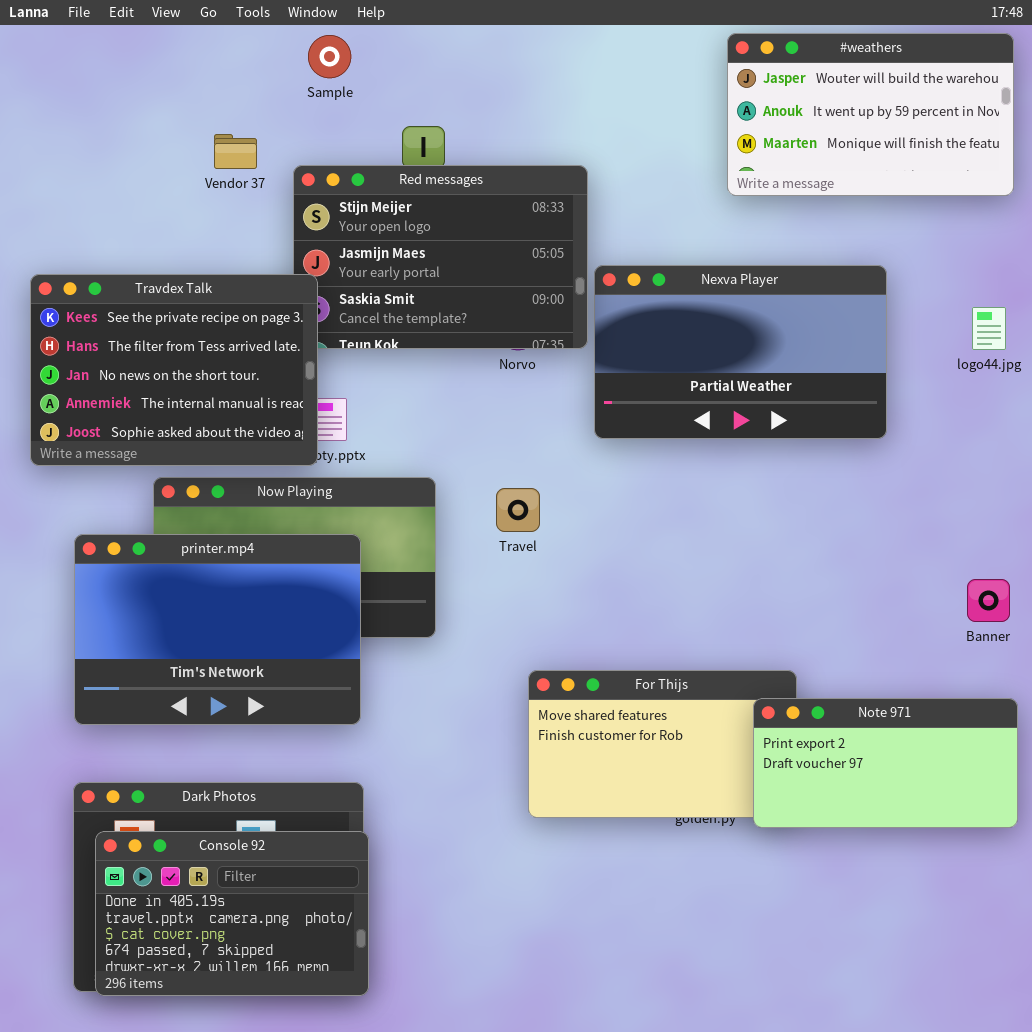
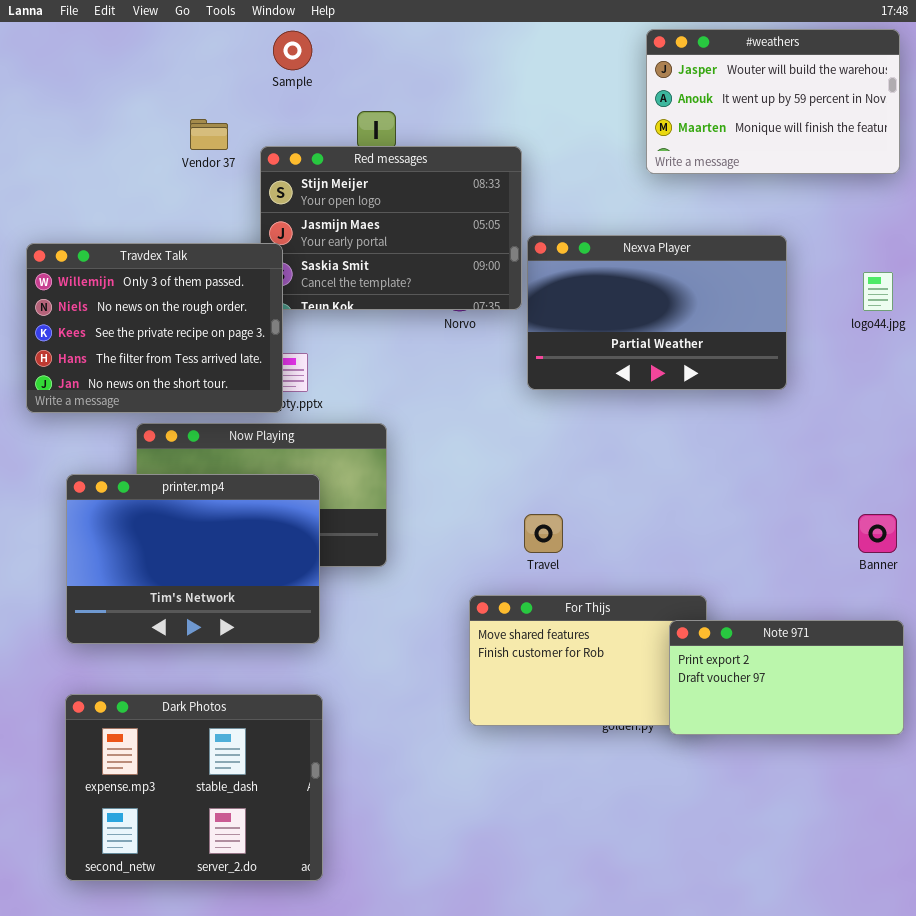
Travdex Talk: [30,274,318,466] -> [26,243,283,413], scrolled up 2 rows
Travel: [496,488,540,532] -> [524,514,563,553], moved
Console 92: [95,831,369,996] -> none, closed

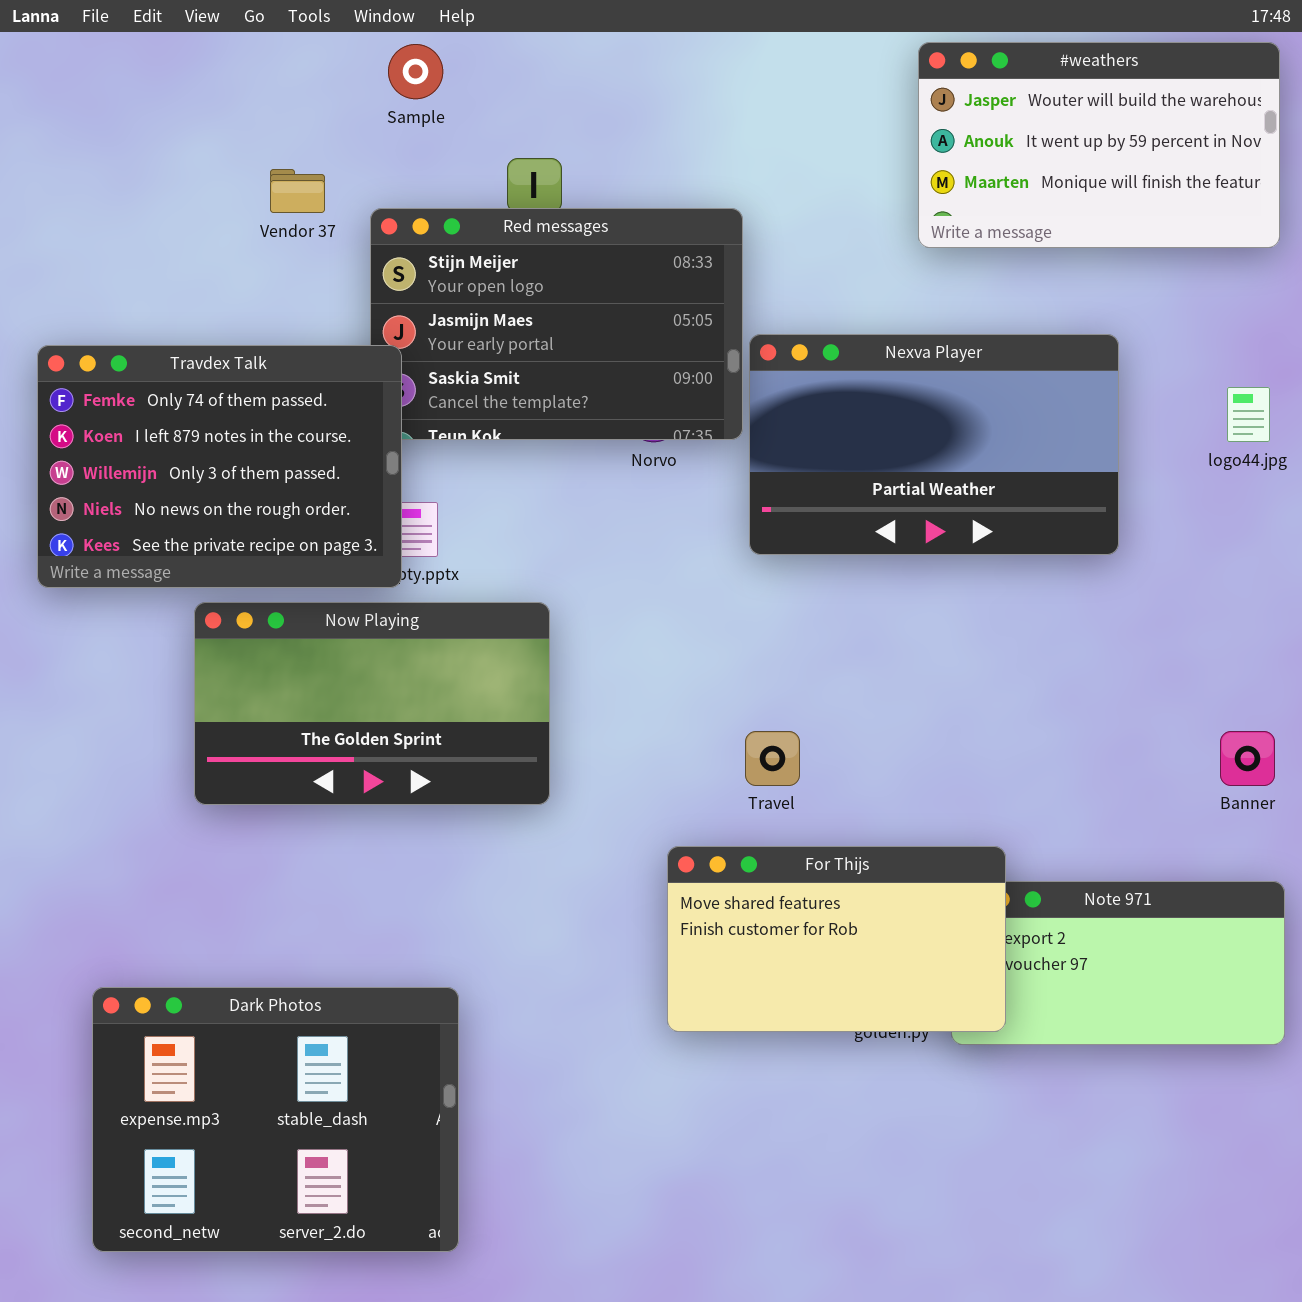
Travdex Talk: [26,243,283,413] -> [37,345,402,588], scrolled up 2 rows
printer.mp4: [66,474,320,644] -> none, closed
For Thijs: [469,595,707,726] -> [667,846,1006,1032], raised

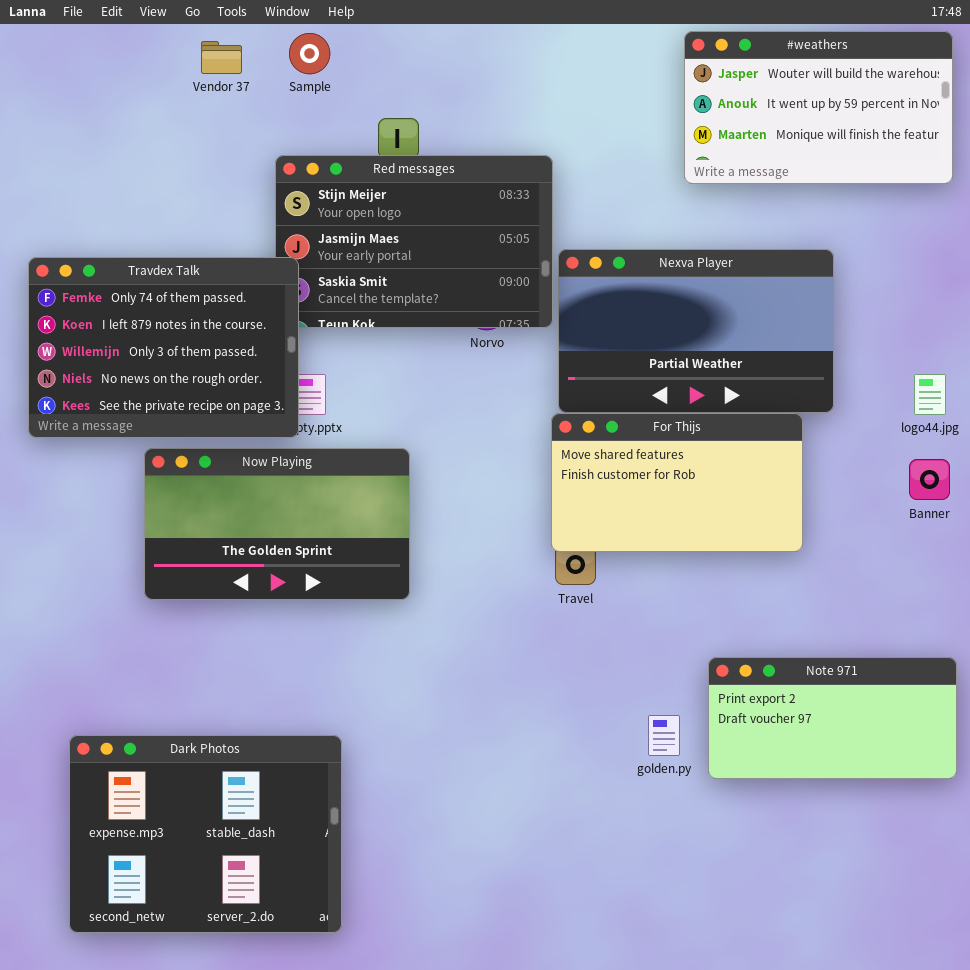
Vendor 37: [270,169,325,213] -> [201,41,242,74], moved
logo44.jpg: [1227,387,1270,442] -> [914,374,946,415], moved
Banner: [1220,731,1275,786] -> [909,459,950,500], moved
For Thijs: [667,846,1006,1032] -> [551,413,803,552], moved

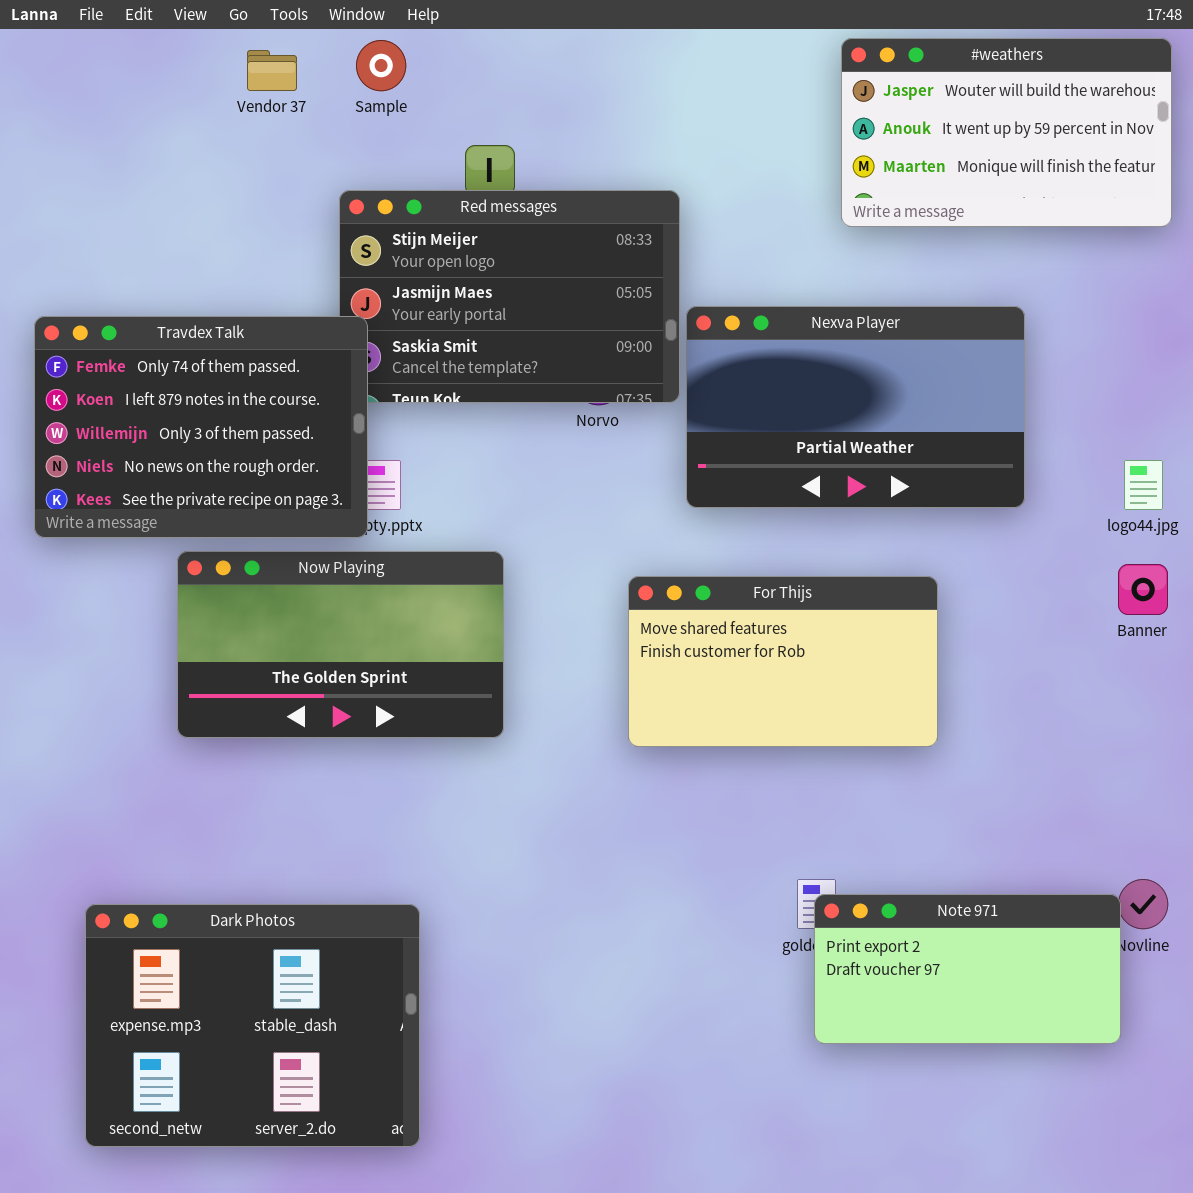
For Thijs: [551,413,803,552] -> [628,576,938,747], moved
Note 971: [708,657,957,779] -> [814,894,1121,1044], moved

